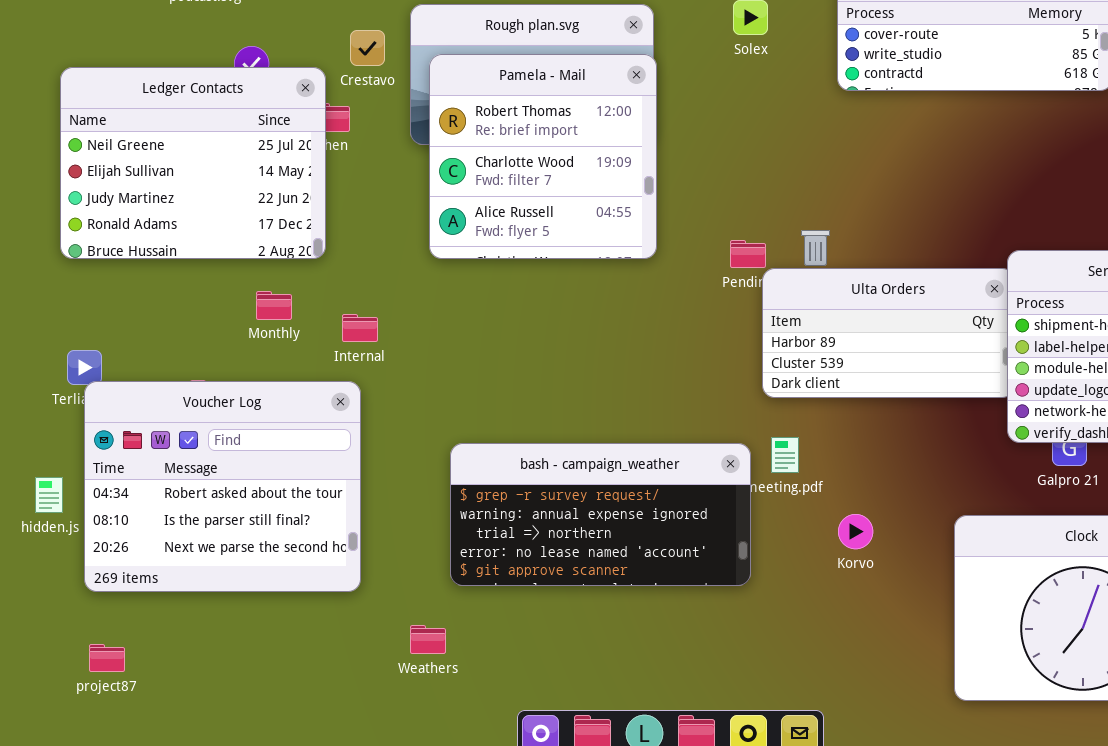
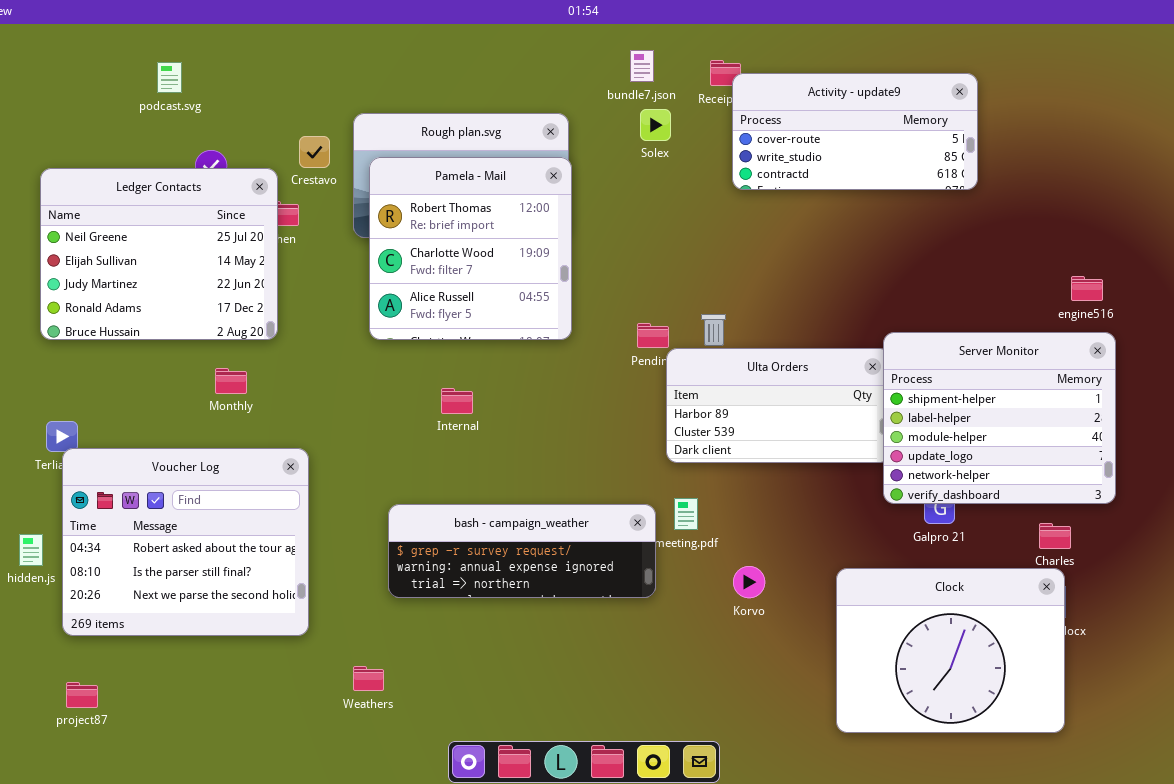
Internal: [342,314,378,342] -> [441,388,473,414], moved
bash - campaign_weather: [450,443,751,586] -> [388,504,656,598], resized

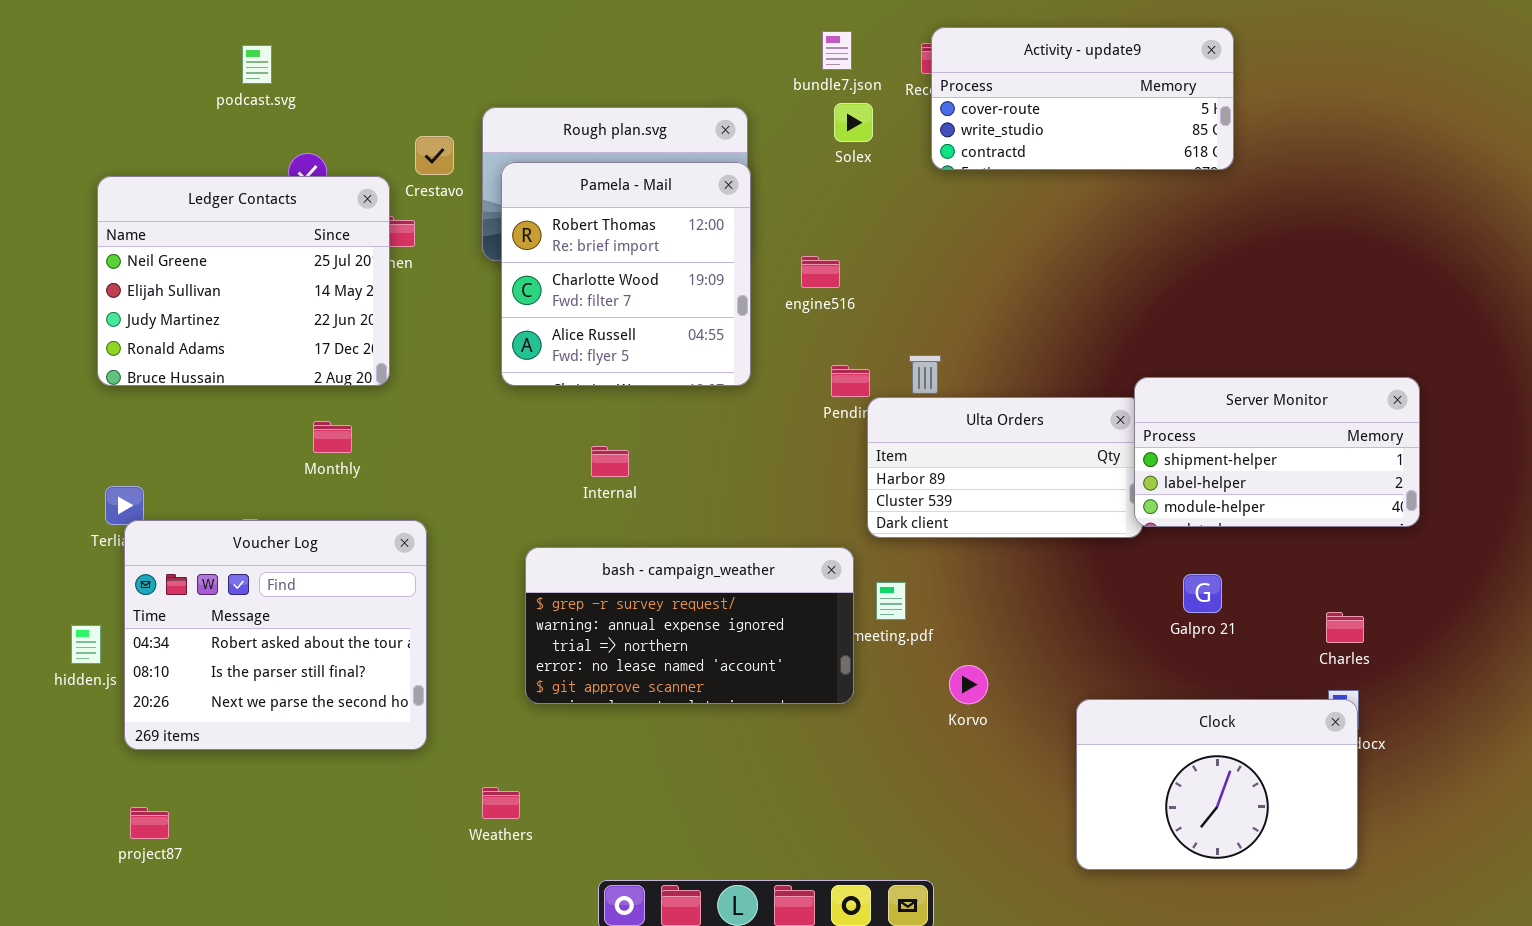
Activity - update9: [732,73,978,190] -> [931,27,1234,170], moved
engine516: [1071,276,1103,301] -> [801,256,840,288], moved
Server Monitor: [883,332,1116,504] -> [1134,377,1420,527], resized
bash - campaign_weather: [388,504,656,598] -> [525,547,854,704], resized
Clock: [836,568,1065,733] -> [1076,699,1358,870], resized

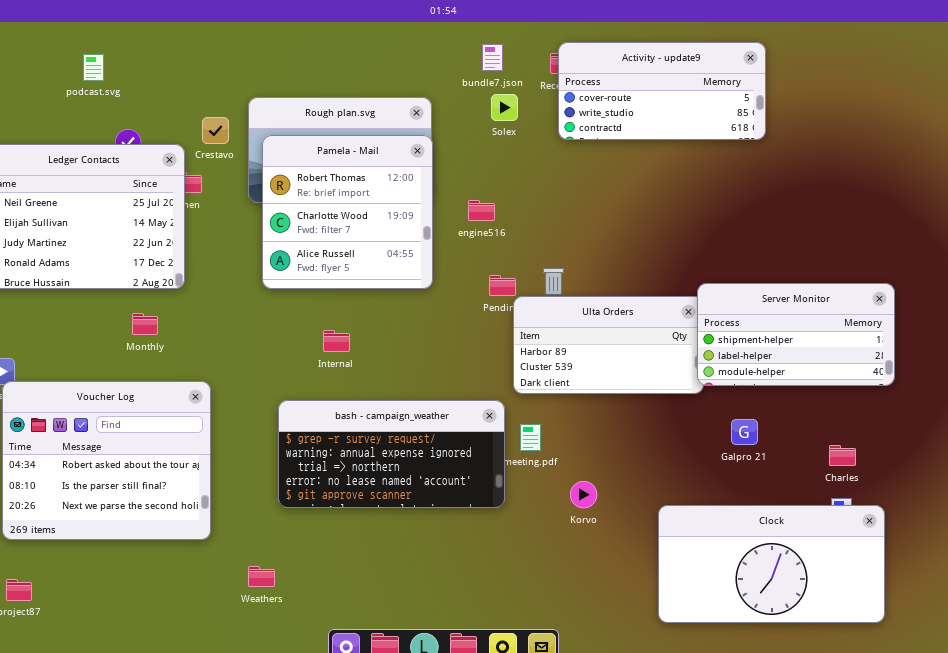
Clock: [1076,699,1358,870] -> [658,505,885,623], resized

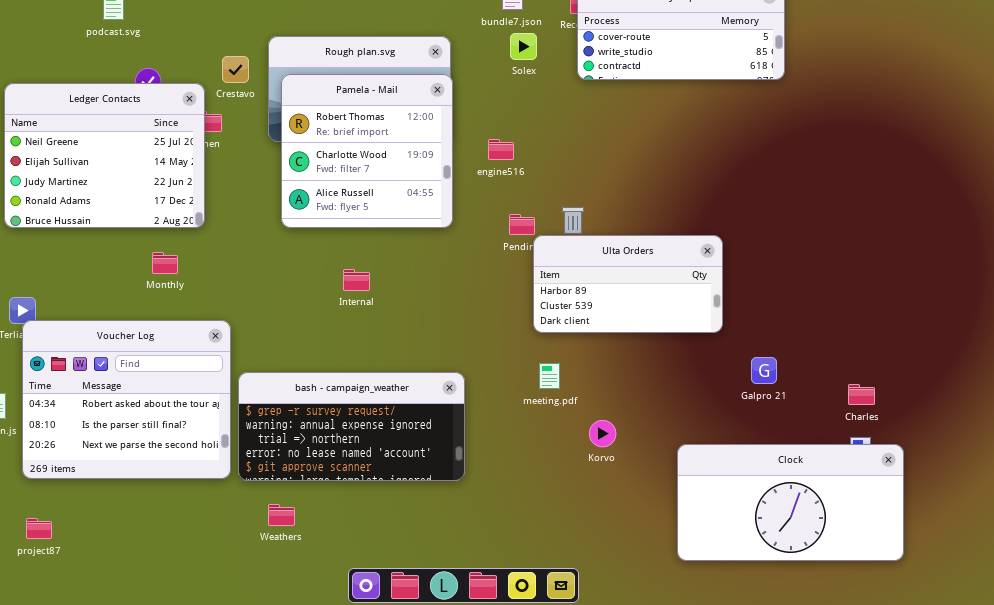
Server Monitor: [697,283,895,386] -> none, closed
bash - campaign_weather: [278,400,505,508] -> [238,372,465,481], moved

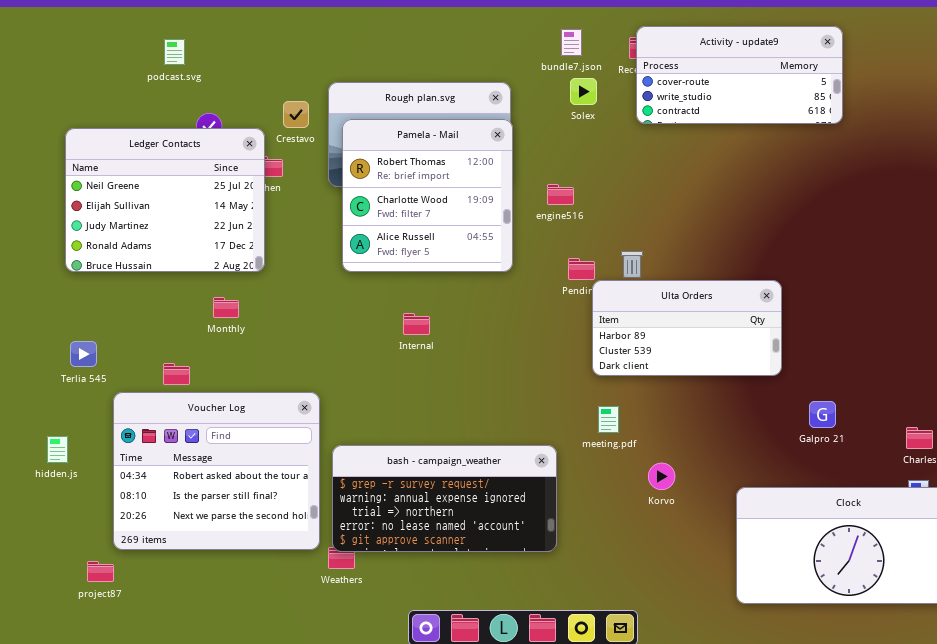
Voucher Log: [22,320,231,479] -> [113,392,320,550], moved
bash - campaign_weather: [238,372,465,481] -> [332,445,557,552], moved

